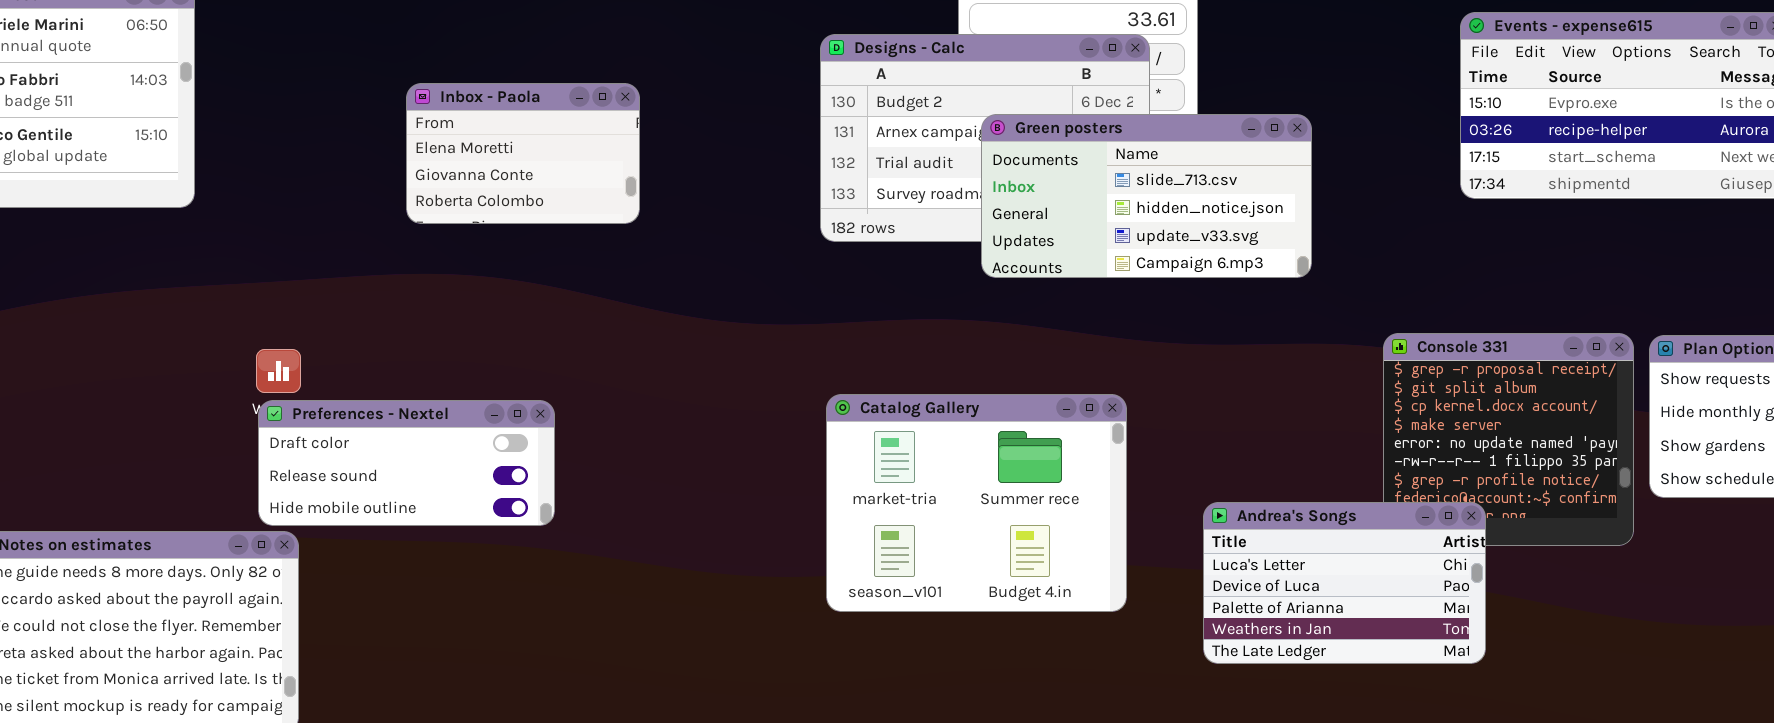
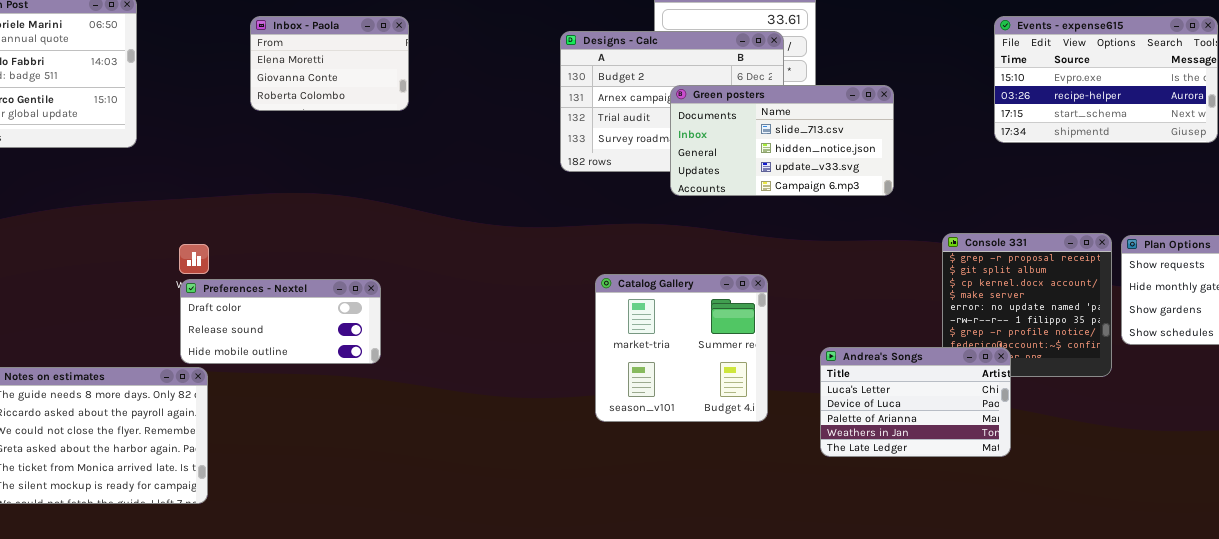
Inbox - Paola: [406,83,640,224] -> [250,16,409,111], moved
Catalog Gallery: [826,394,1127,612] -> [595,274,768,422], resized

